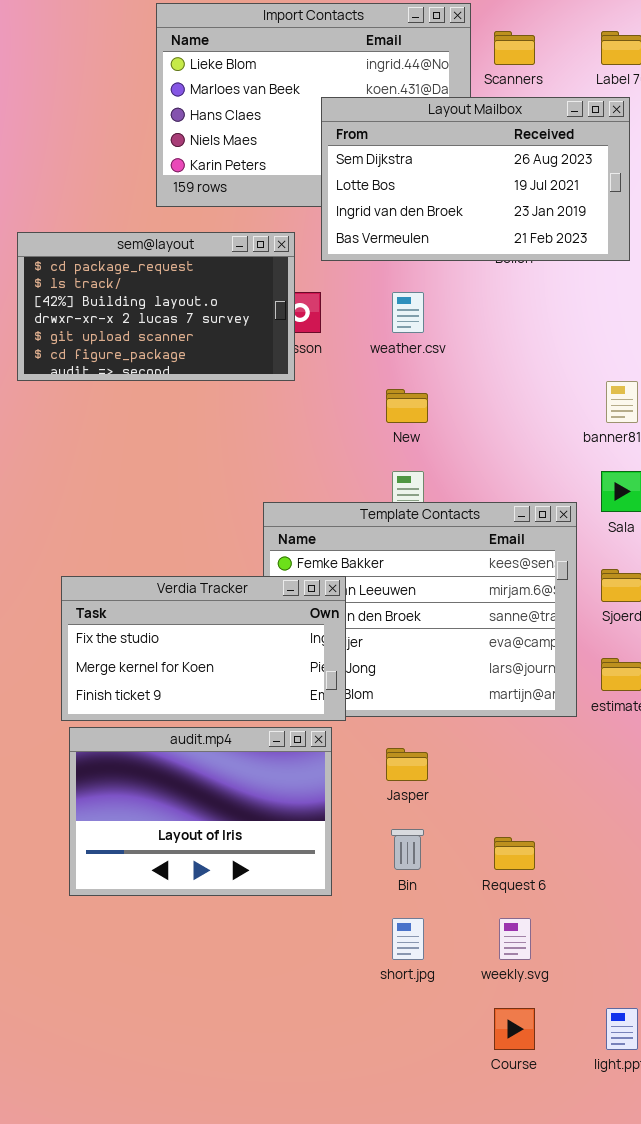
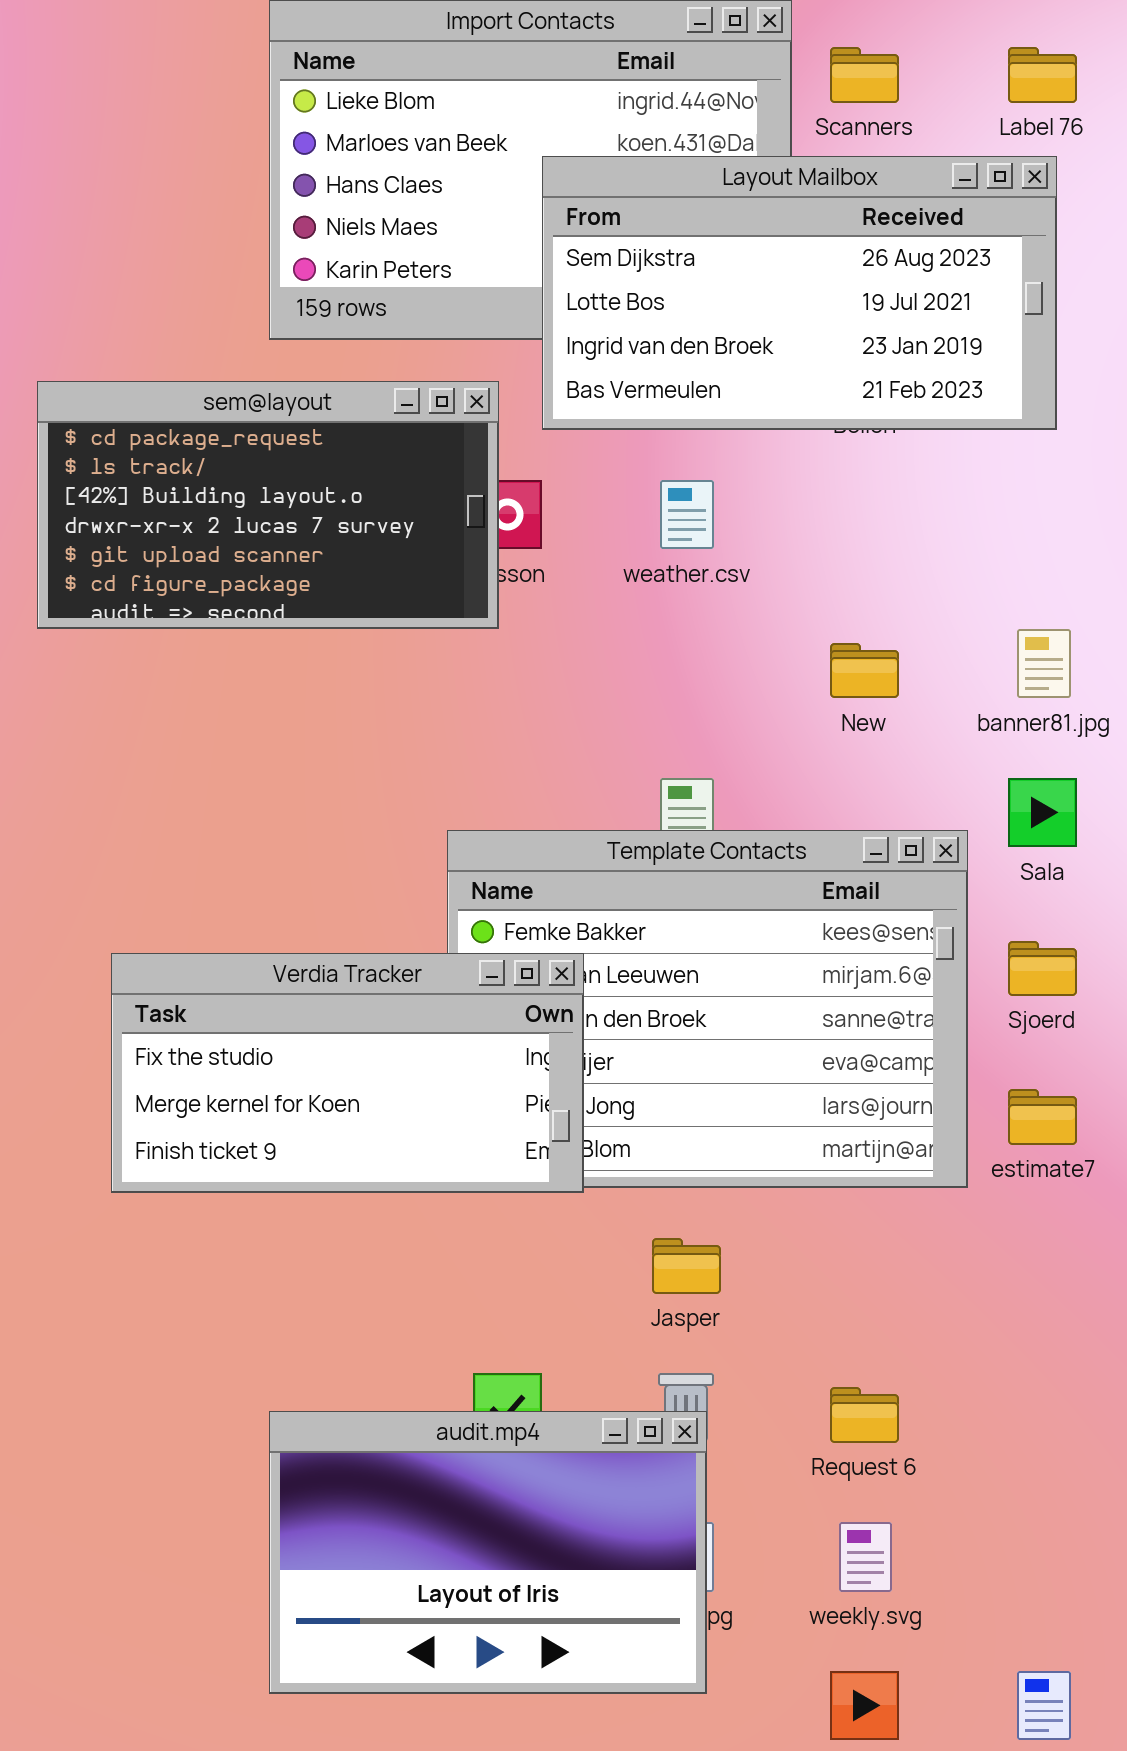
New: [386,389,428,423] -> [830,643,899,698], moved
audit.mp4: [69,727,332,896] -> [269,1411,707,1694], moved

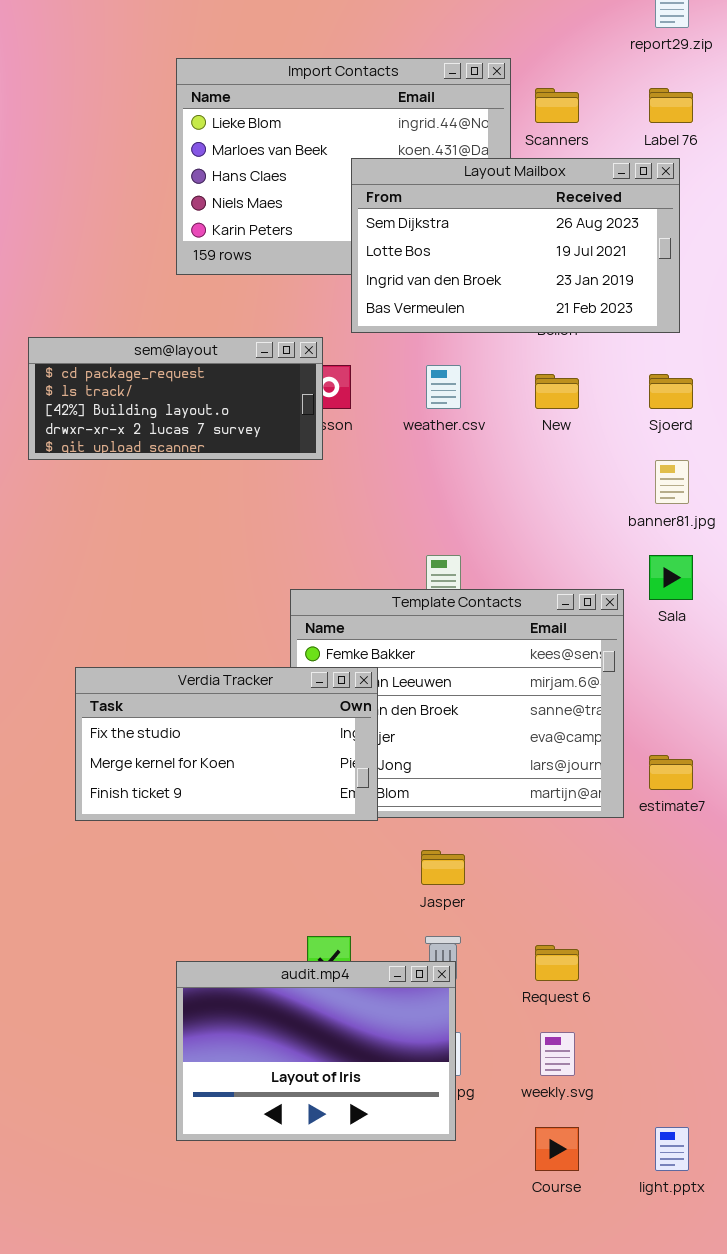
sem@layout: [37,381,499,629] -> [28,337,323,460], resized
New: [830,643,899,698] -> [535,374,579,409], moved
Sjoerd: [1008,941,1077,996] -> [649,374,693,409], moved

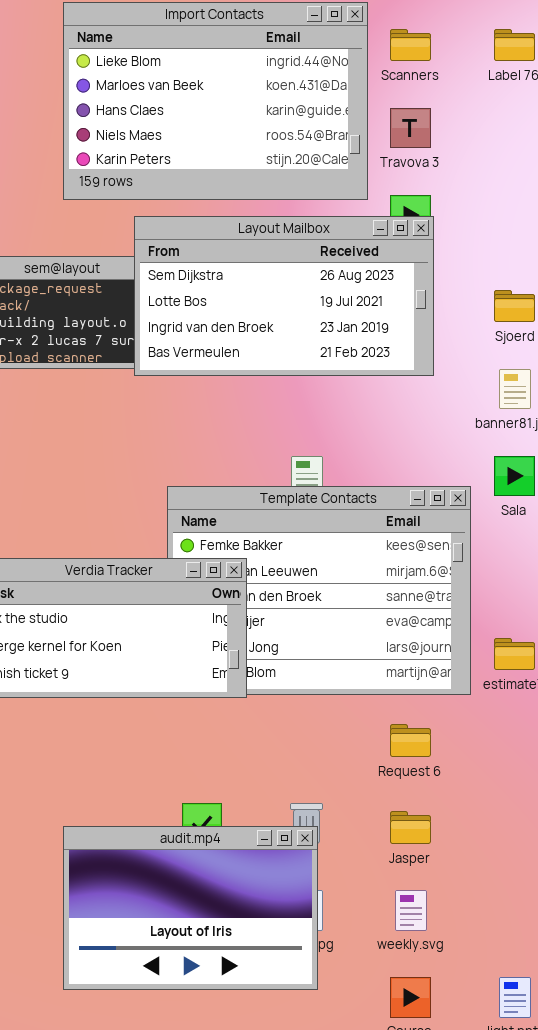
Layout Mailbox: [351,158,680,333] -> [134,216,434,376], moved
Jasper: [421,850,465,885] -> [390,811,431,844], moved
Request 6: [535,945,579,981] -> [390,724,431,757], moved

